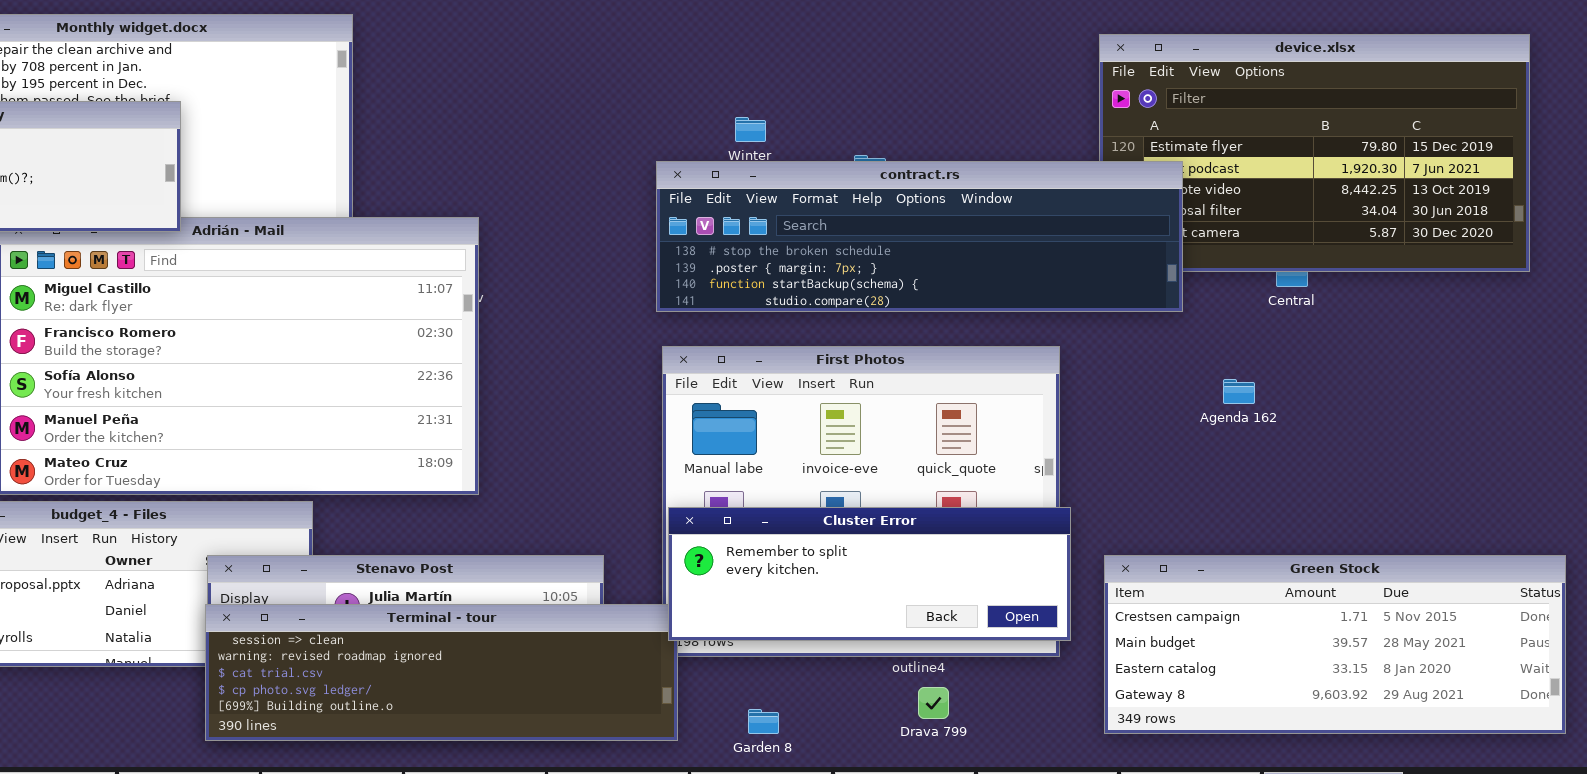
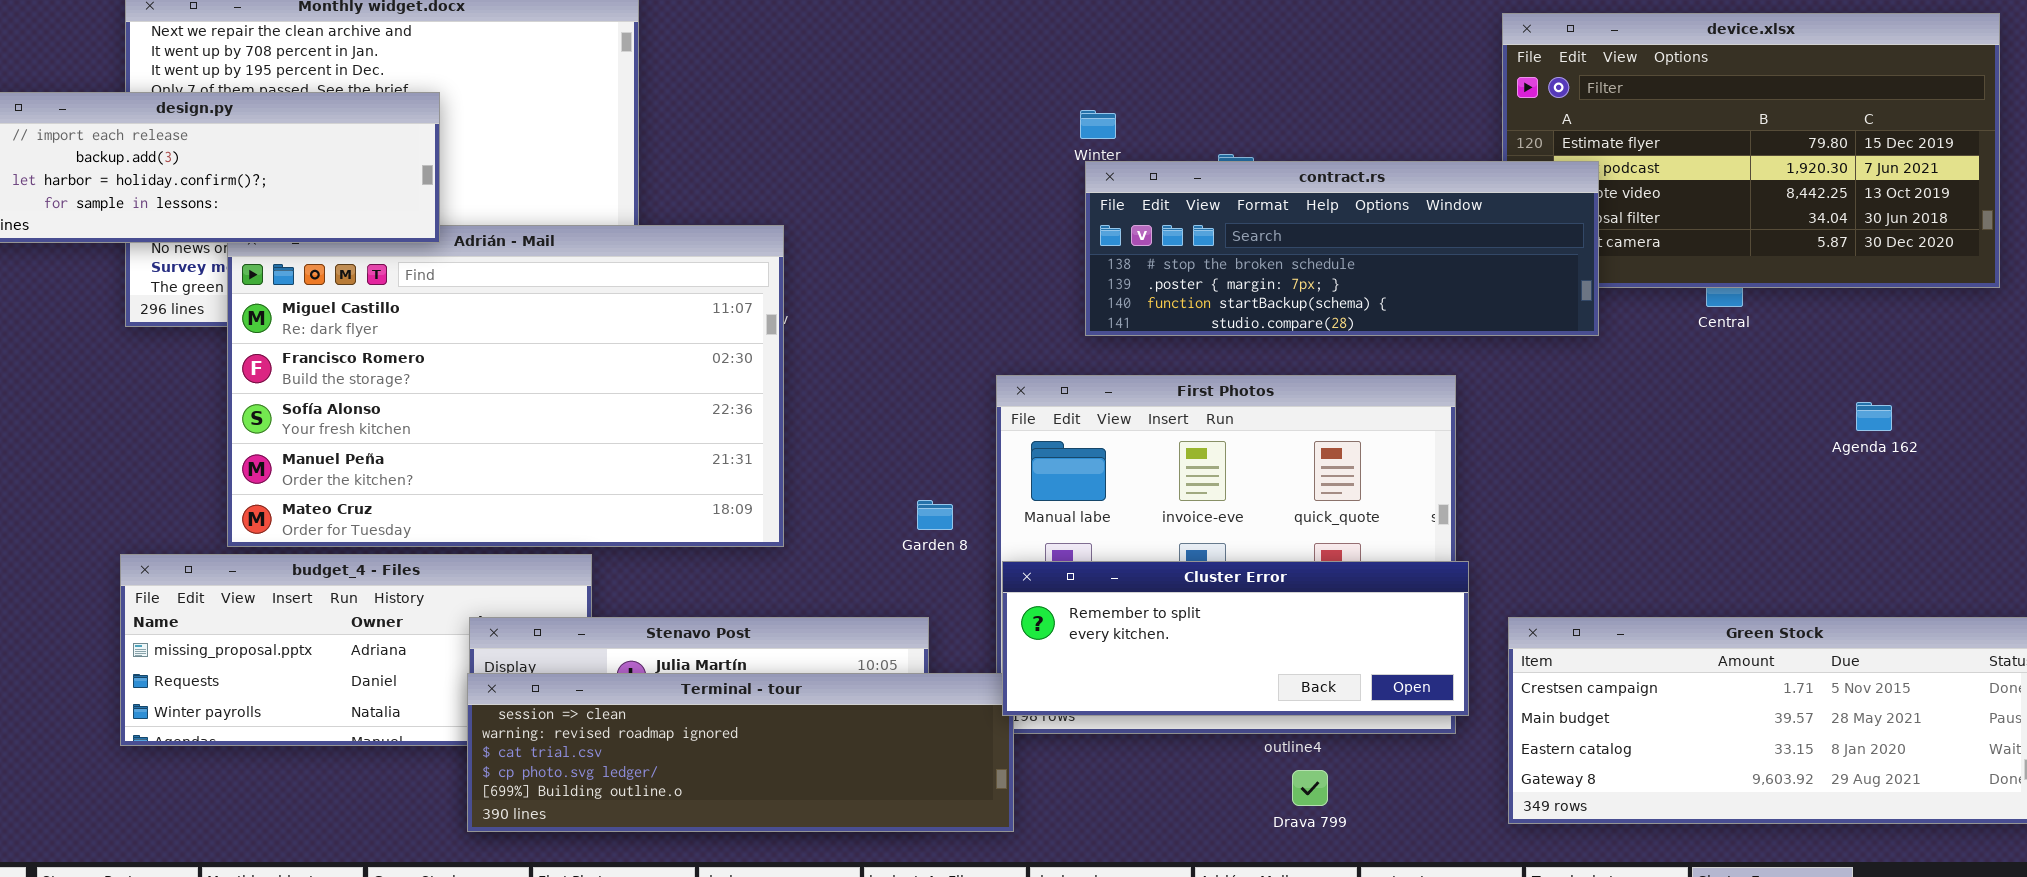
contract.rs: [656,161,1183,312] -> [1085,161,1599,336], resized
Agenda 162: [1223,379,1255,404] -> [1856,402,1892,431], moved
Garden 8: [748,709,779,734] -> [917,500,953,530], moved

